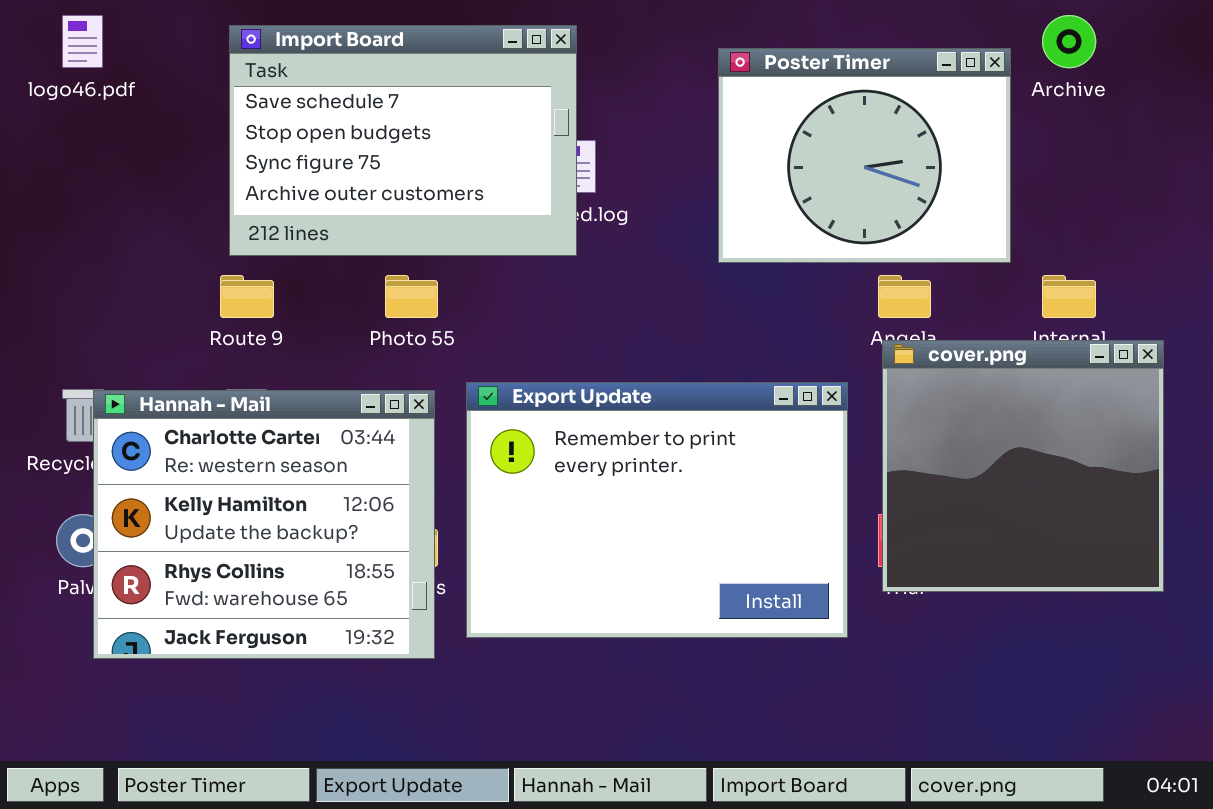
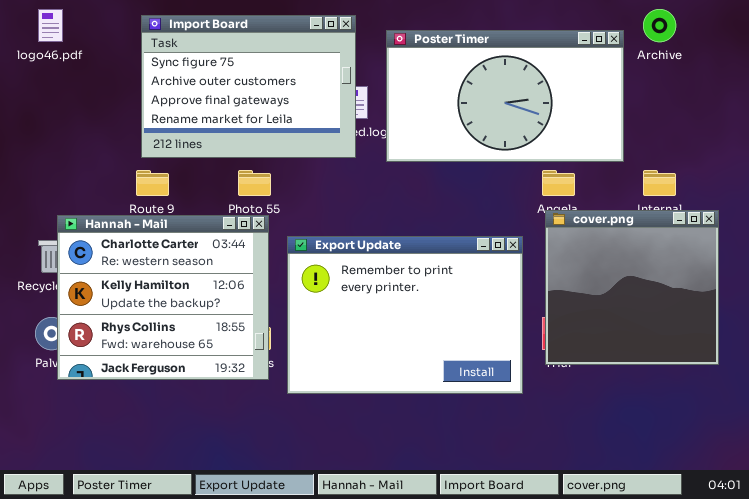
Import Board: [229,25,577,256] -> [141,15,356,158], scrolled down 2 rows
Poster Timer: [718,48,1011,263] -> [386,30,624,162], resized
Hannah - Mail: [93,390,435,659] -> [57,215,269,380], moved

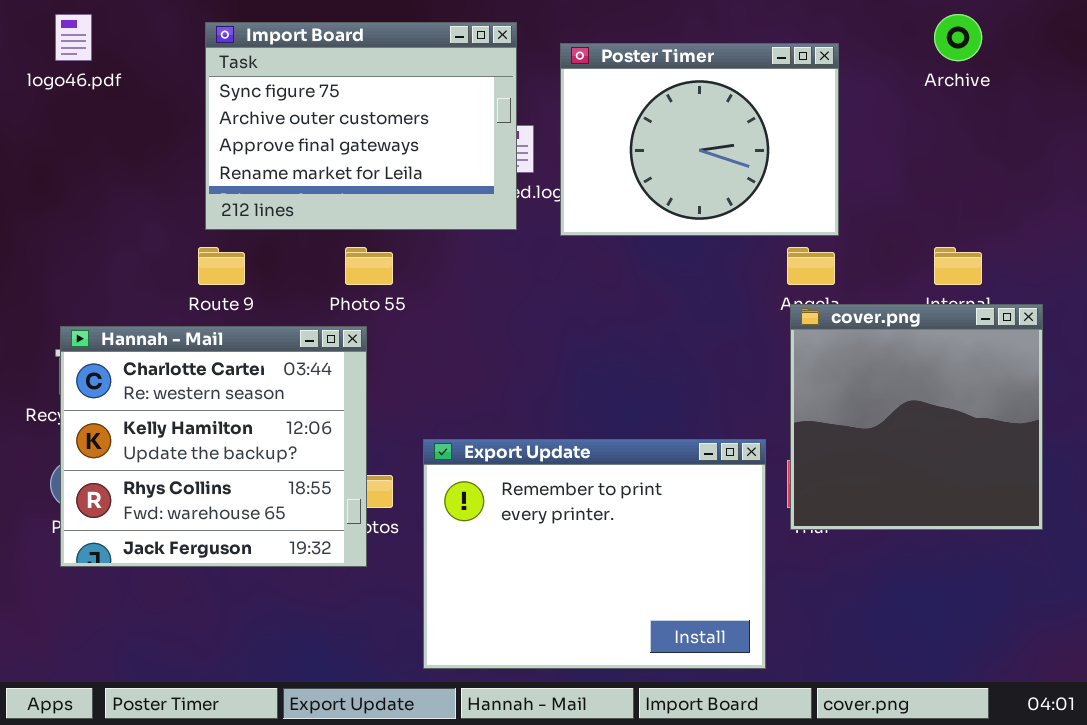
Poster Timer: [386,30,624,162] -> [560,43,839,236], resized
Hannah - Mail: [57,215,269,380] -> [60,326,367,567], moved
Export Update: [287,236,523,394] -> [423,439,766,669], moved

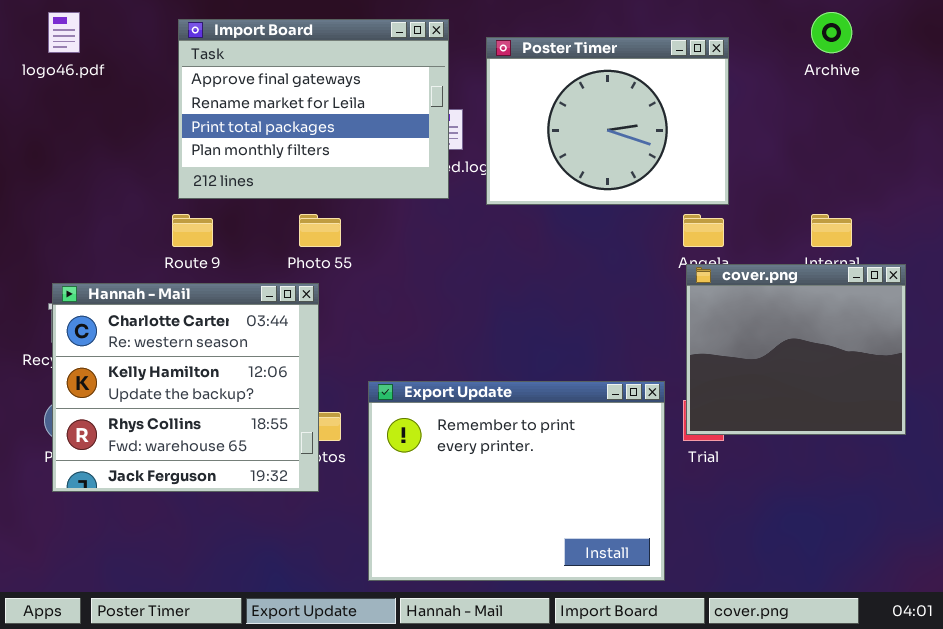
Import Board: [205,22,517,230] -> [178,19,449,199], scrolled down 2 rows
cover.png: [790,304,1043,530] -> [686,264,906,435], resized

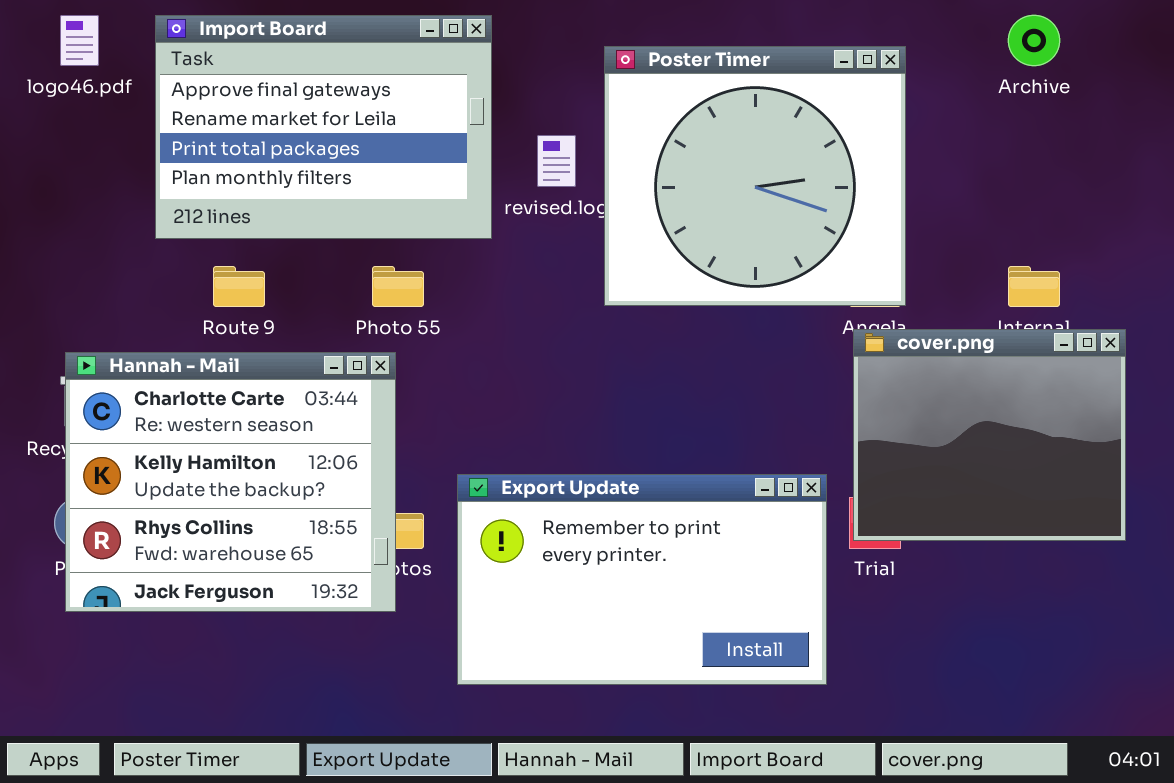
Import Board: [178,19,449,199] -> [155,15,492,239], moved
Poster Timer: [486,37,729,205] -> [604,46,906,306], resized
Export Update: [368,381,665,581] -> [457,474,827,685], resized

